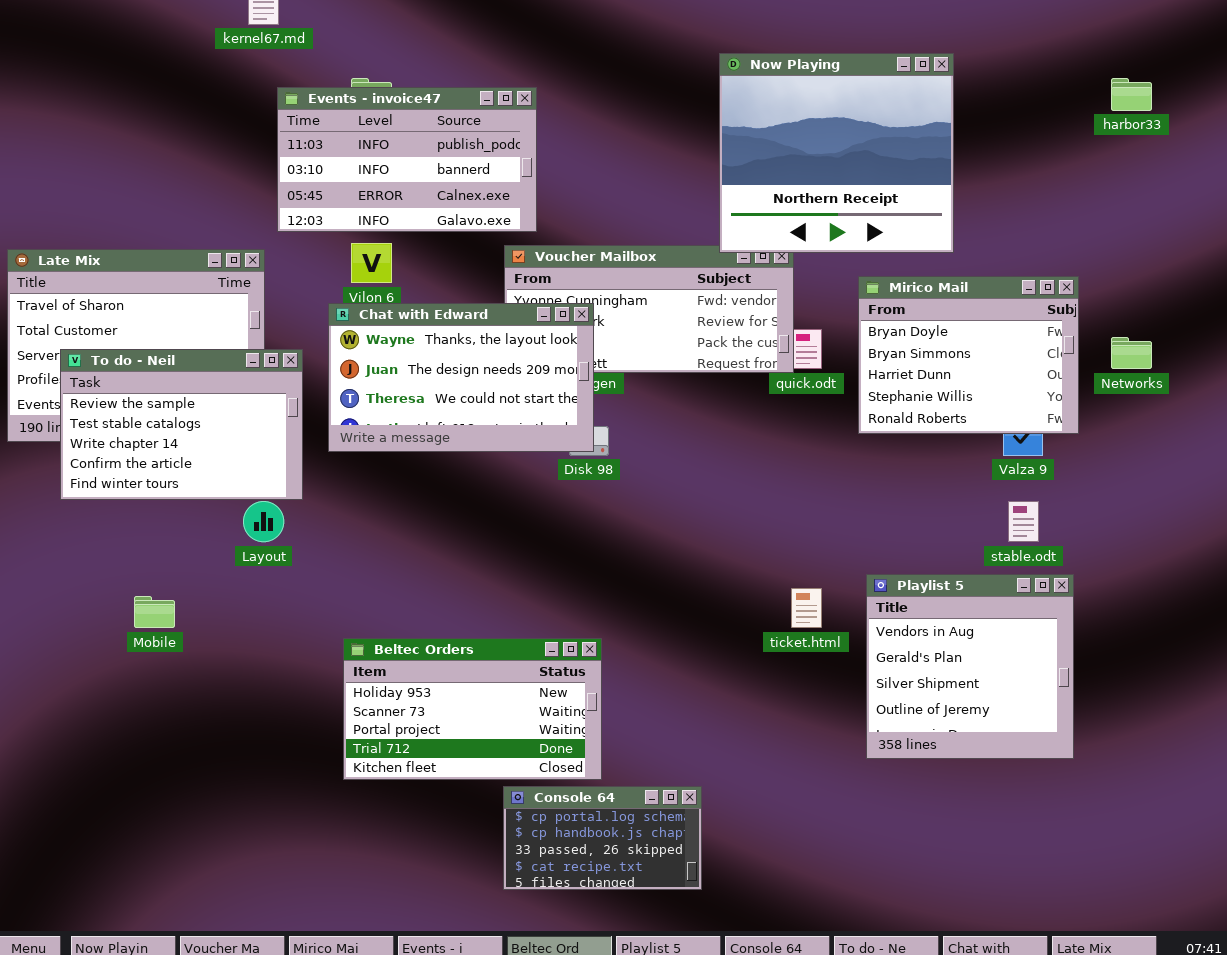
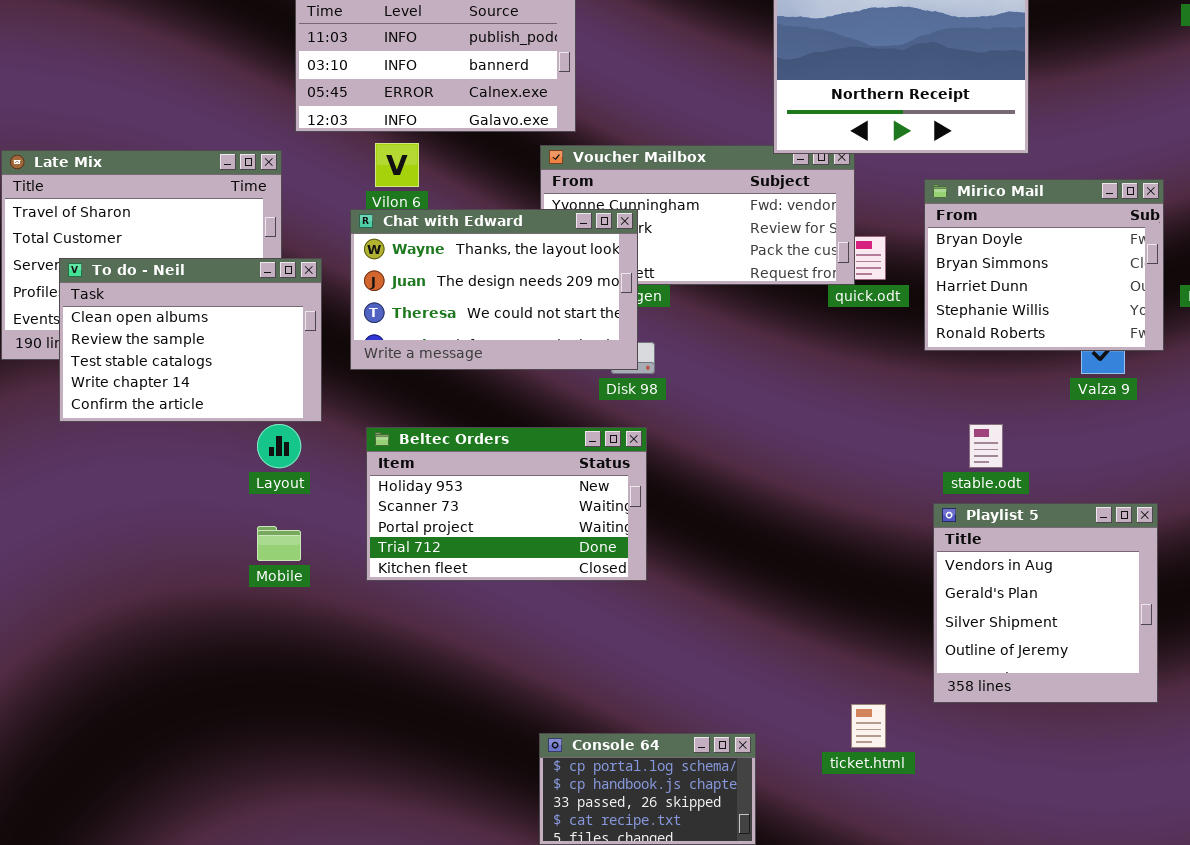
To do - Neil: [60,349,303,500] -> [59,258,322,422], scrolled up 1 row
stable.odt: [1008,501,1039,542] -> [969,424,1003,468], moved
ticket.html: [791,588,822,628] -> [851,704,886,748], moved
Mobile: [134,596,175,628] -> [257,526,301,561], moved
Beltec Orders: [343,638,602,780] -> [366,427,647,581], moved

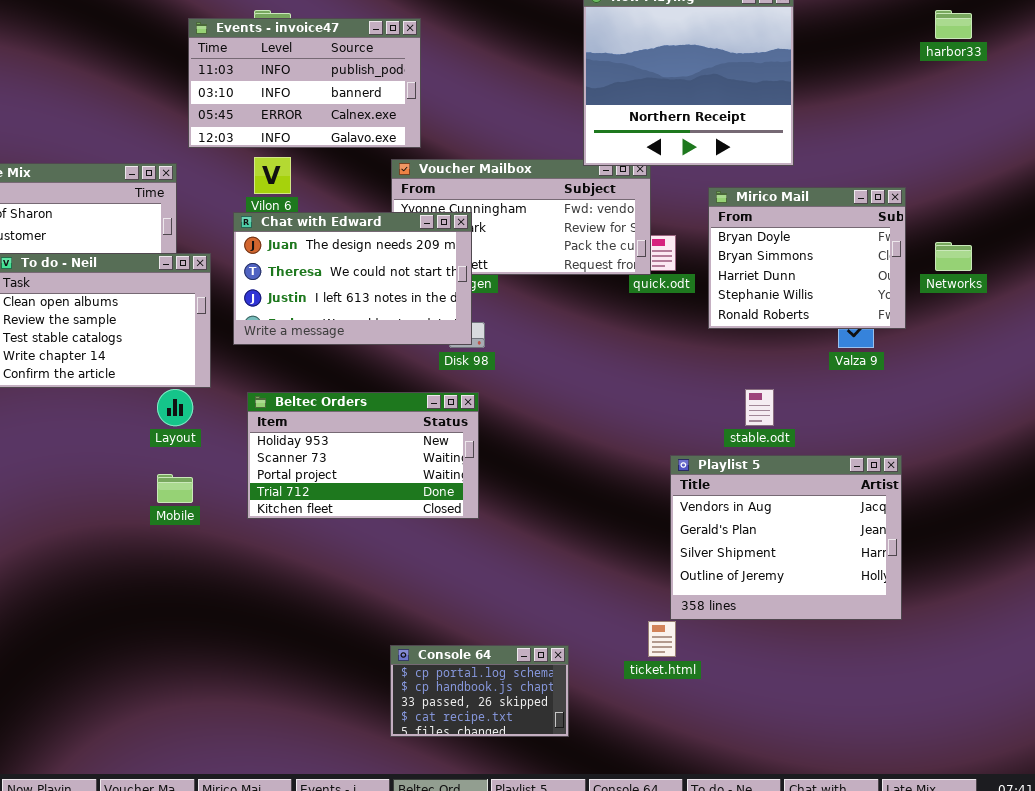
Chat with Edward: [350,209,638,370] -> [233,212,472,345], scrolled down 1 row
Playlist 5: [933,503,1158,703] -> [670,455,902,620], resized

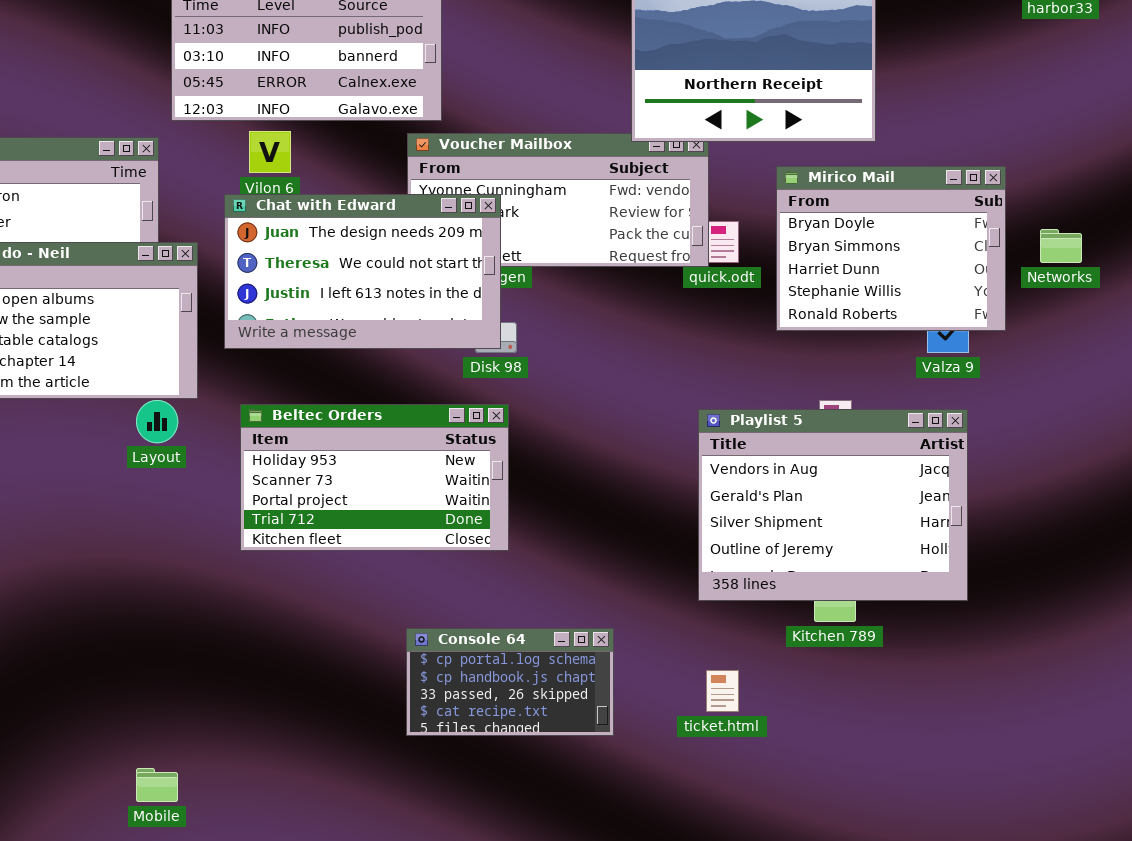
Playlist 5: [670,455,902,620] -> [698,409,968,601], moved
Mobile: [157,474,193,503] -> [136,768,178,802], moved
Console 64: [390,645,569,737] -> [406,628,614,736], moved

